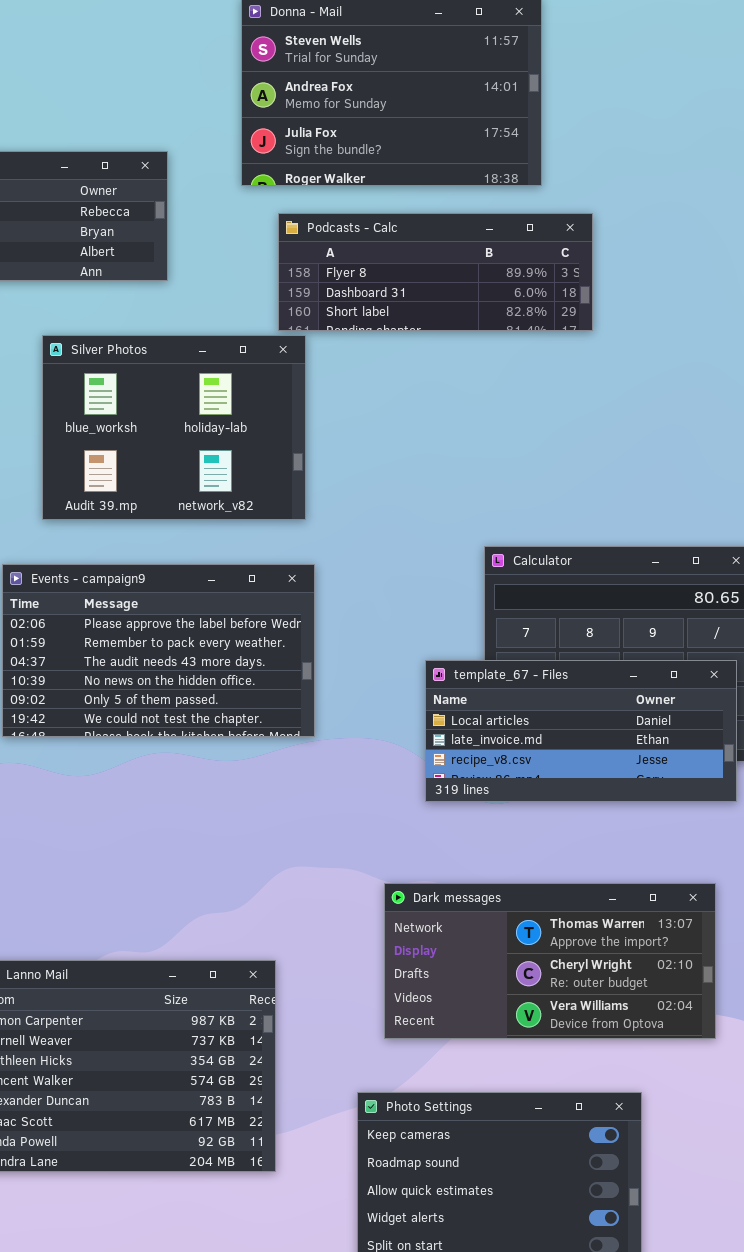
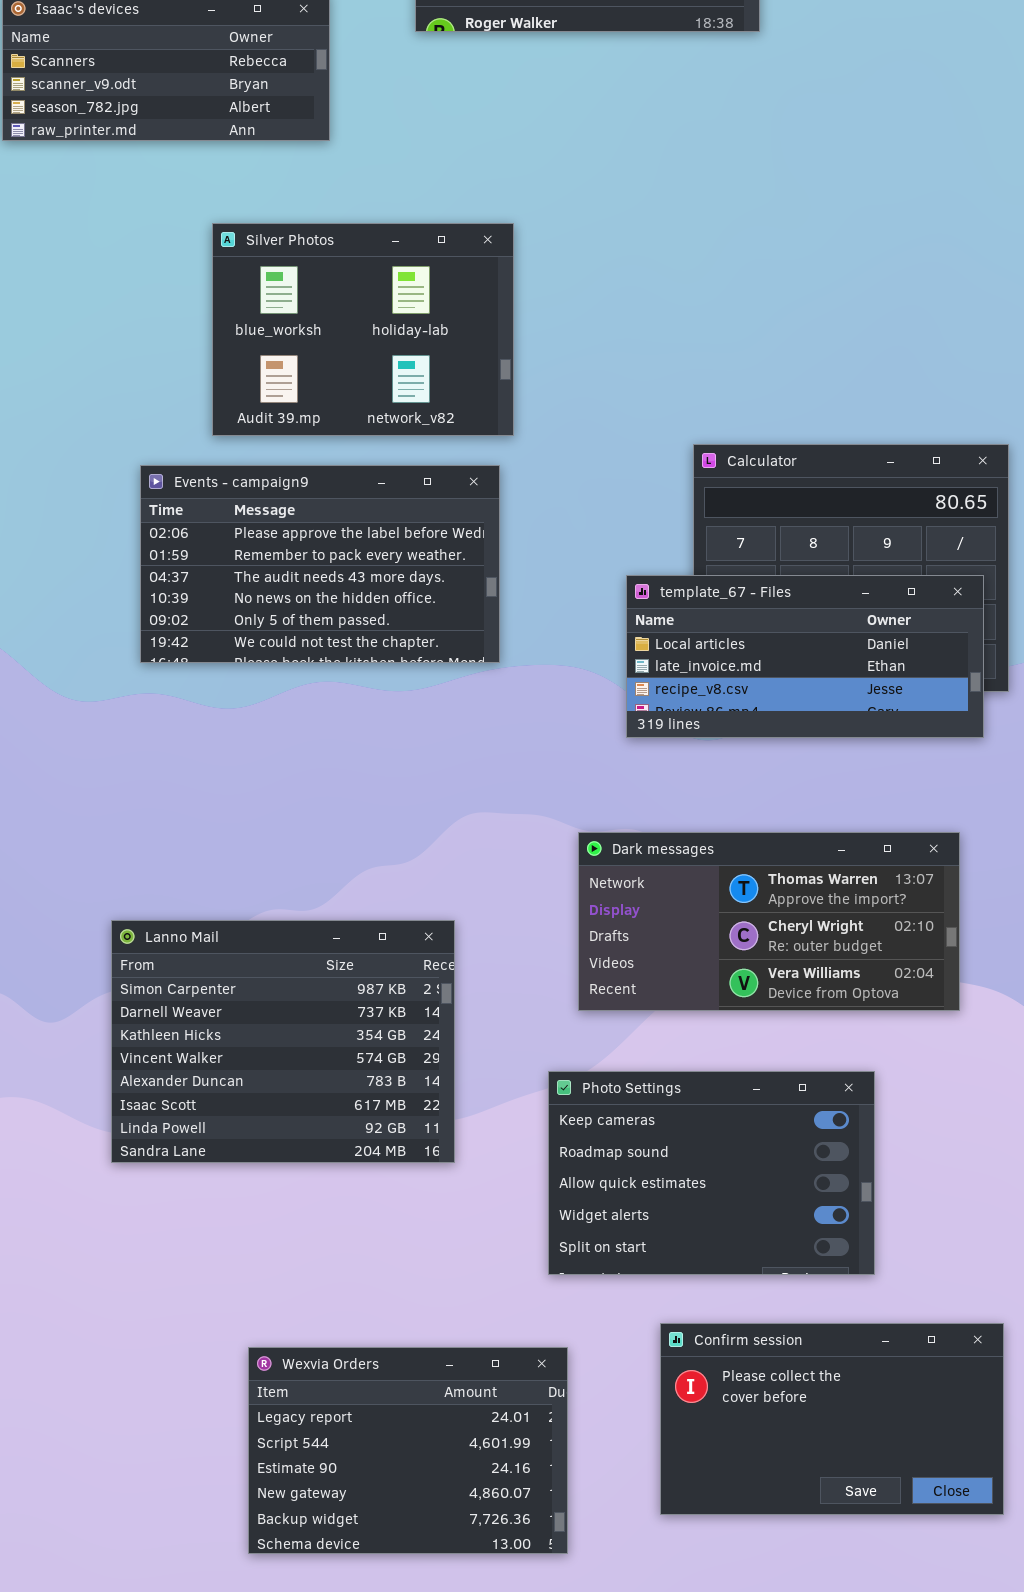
Podcasts - Calc: [278,213,593,331] -> none, closed
Silver Photos: [42,335,306,520] -> [212,223,514,436], moved

